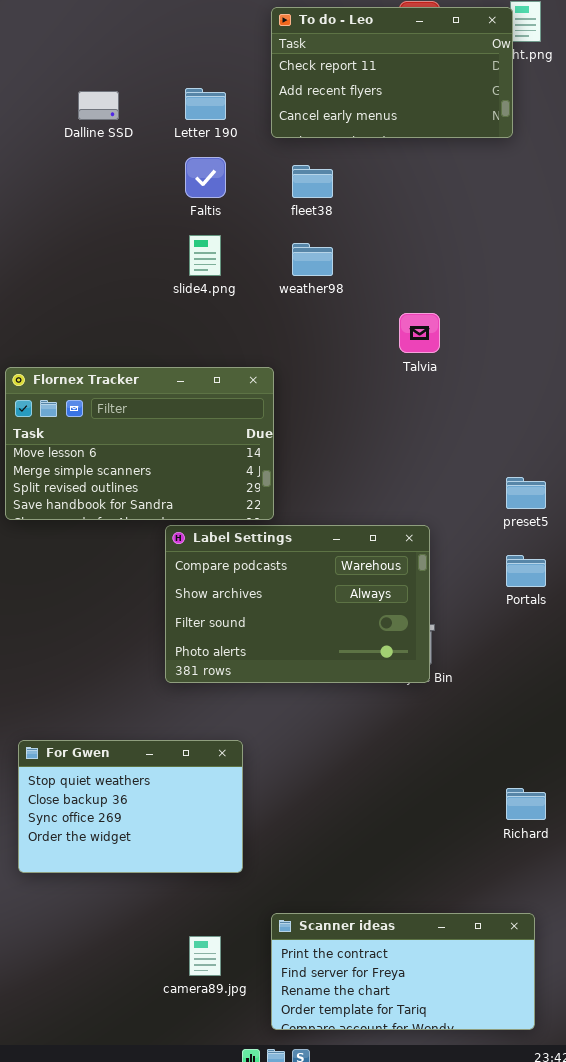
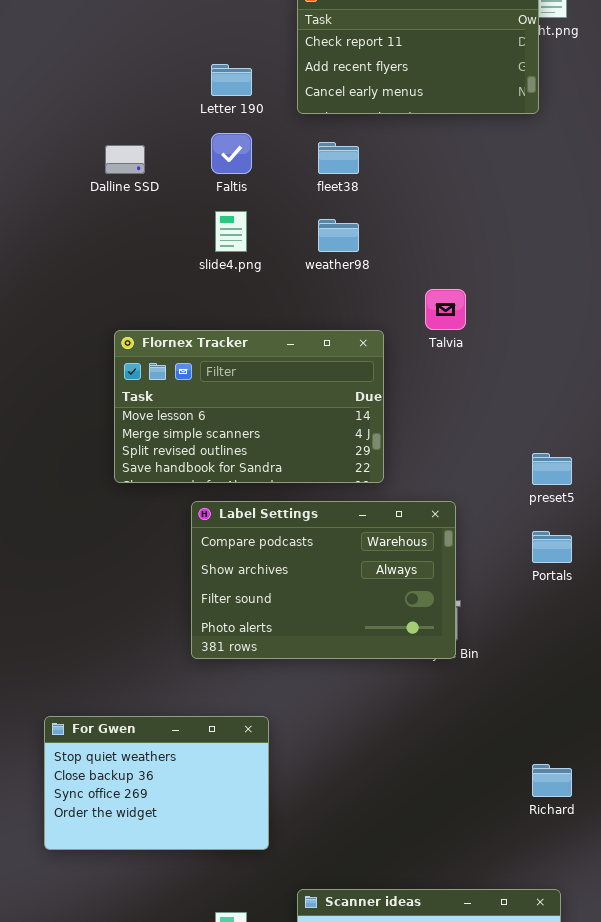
Dalline SSD: [78,91,119,120] -> [105,145,145,174], moved
Flornex Tracker: [5,367,274,520] -> [114,330,384,483], moved

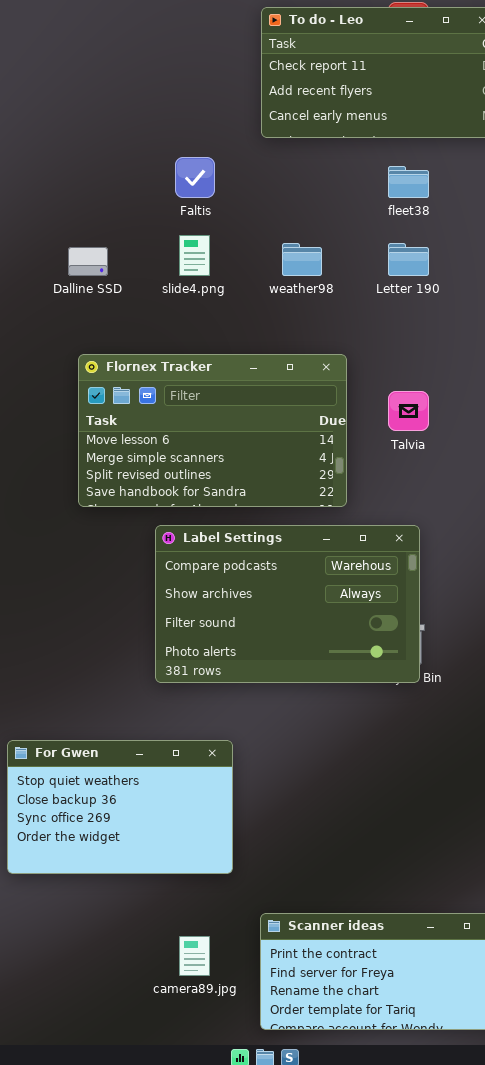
Letter 190: [211,64,252,96] -> [388,243,429,276], moved
fleet38: [318,142,359,174] -> [388,166,429,198], moved
Dalline SSD: [105,145,145,174] -> [68,247,108,276], moved
Talvia: [425,289,466,330] -> [388,391,429,431], moved

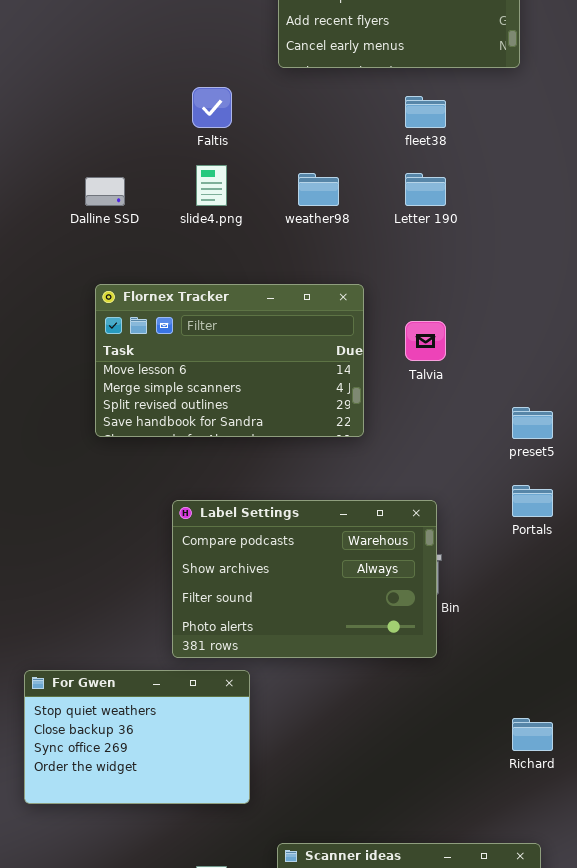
Label Settings: [155,525,420,683] -> [172,500,437,658], moved

